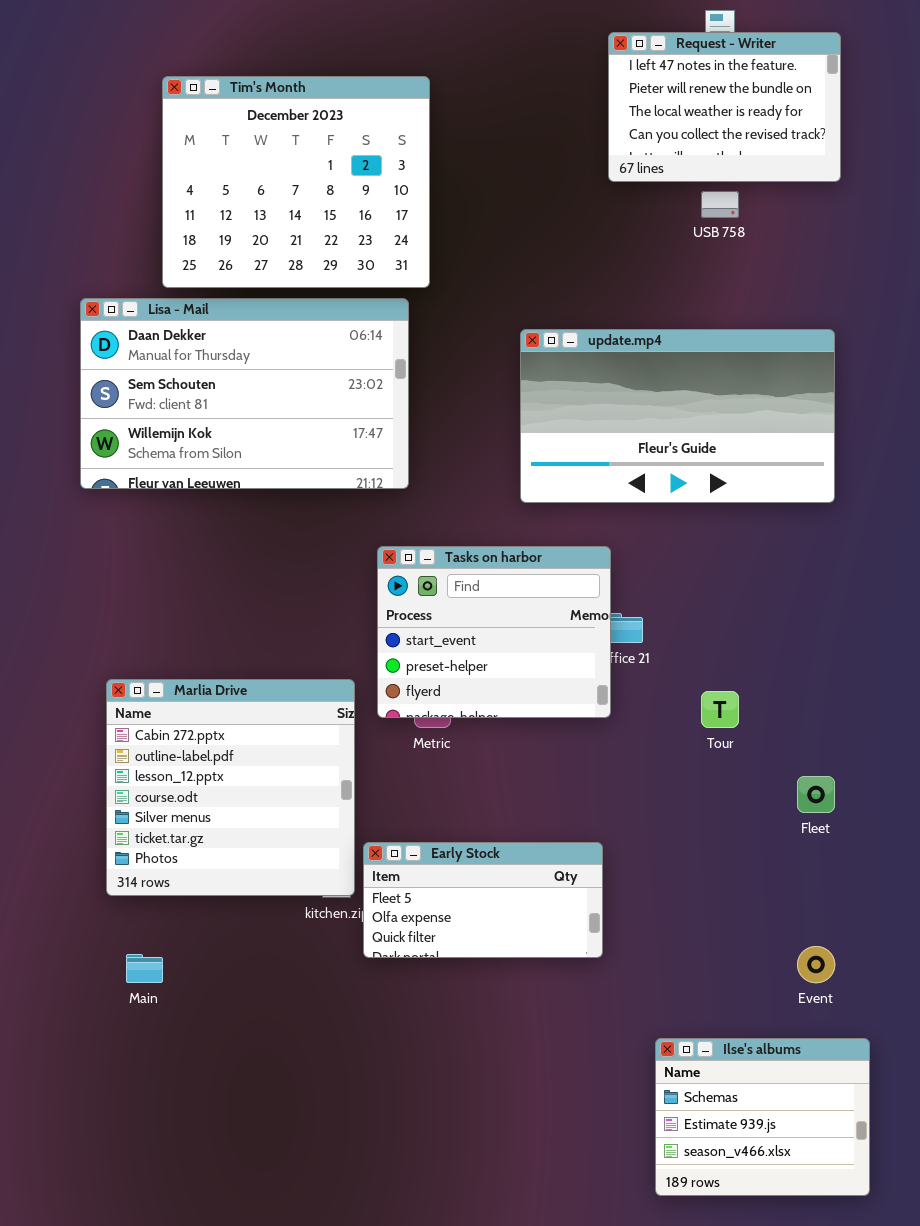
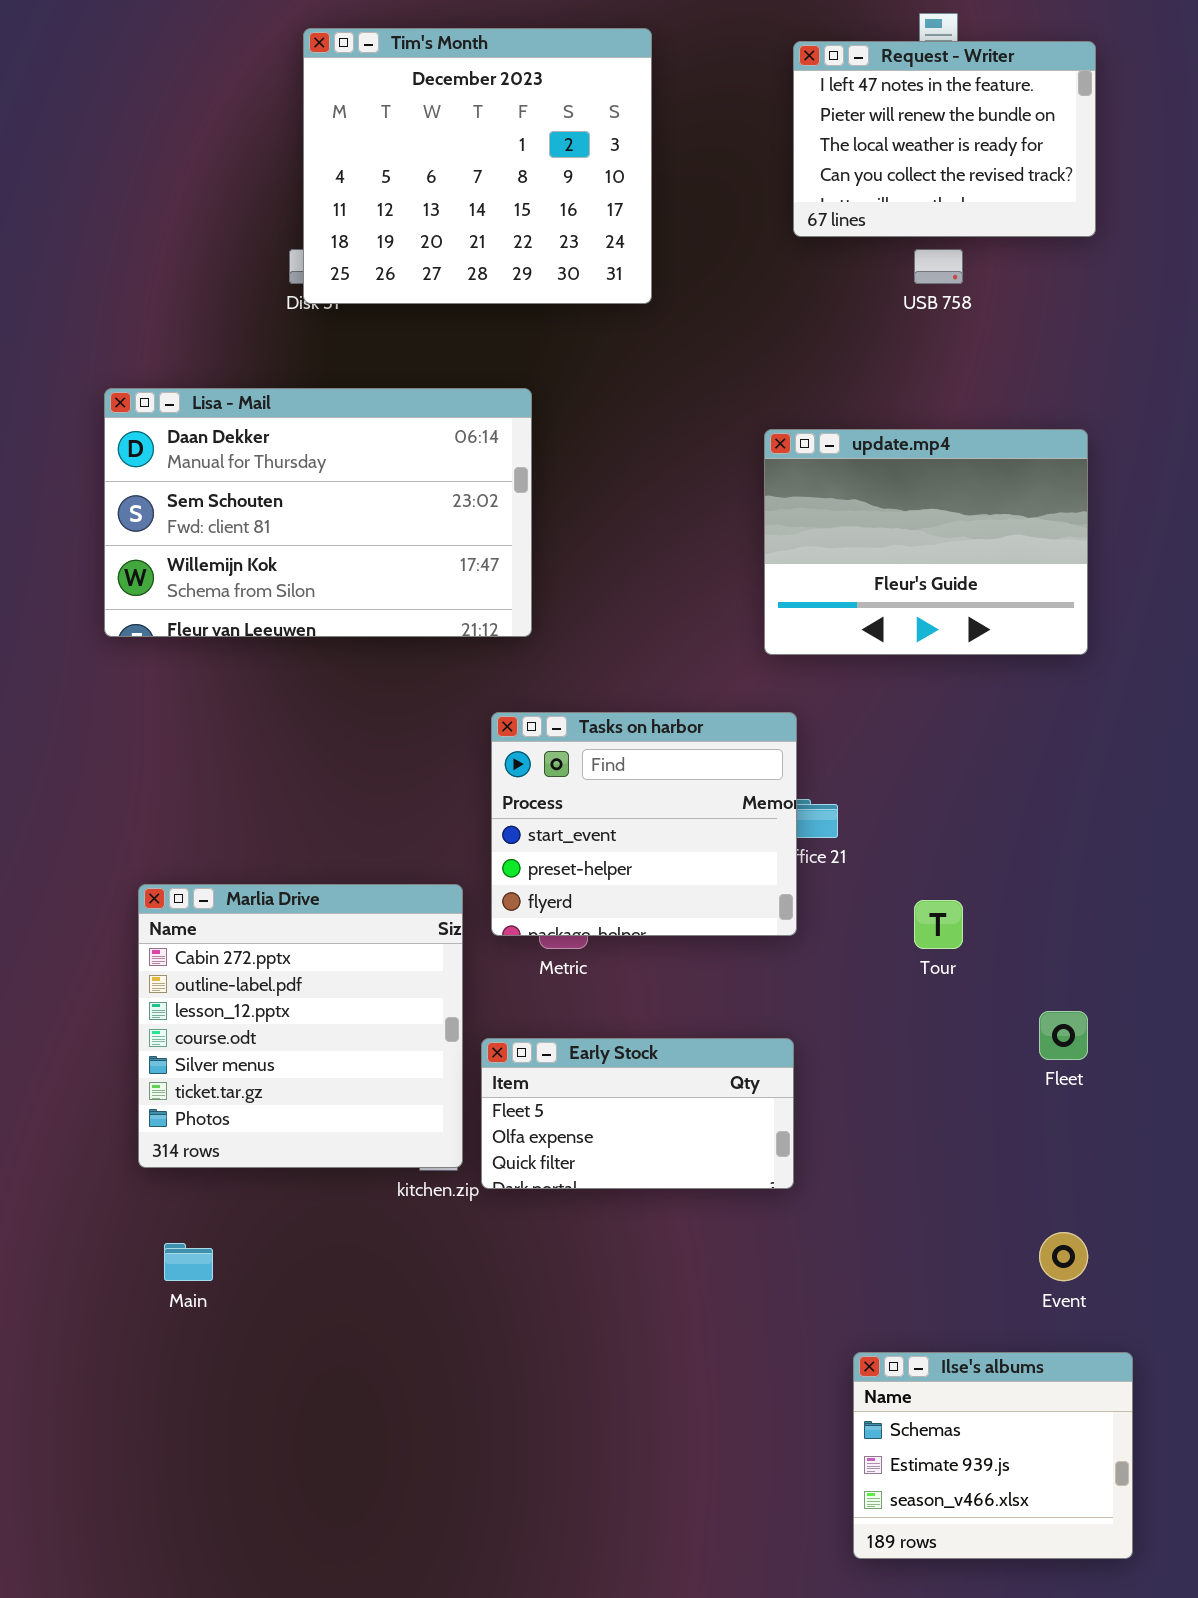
Tim's Month: [162,76,430,288] -> [303,28,652,304], moved
update.mp4: [520,329,835,503] -> [764,429,1088,655], resized
Early Stock: [363,842,603,958] -> [481,1038,794,1189], moved

